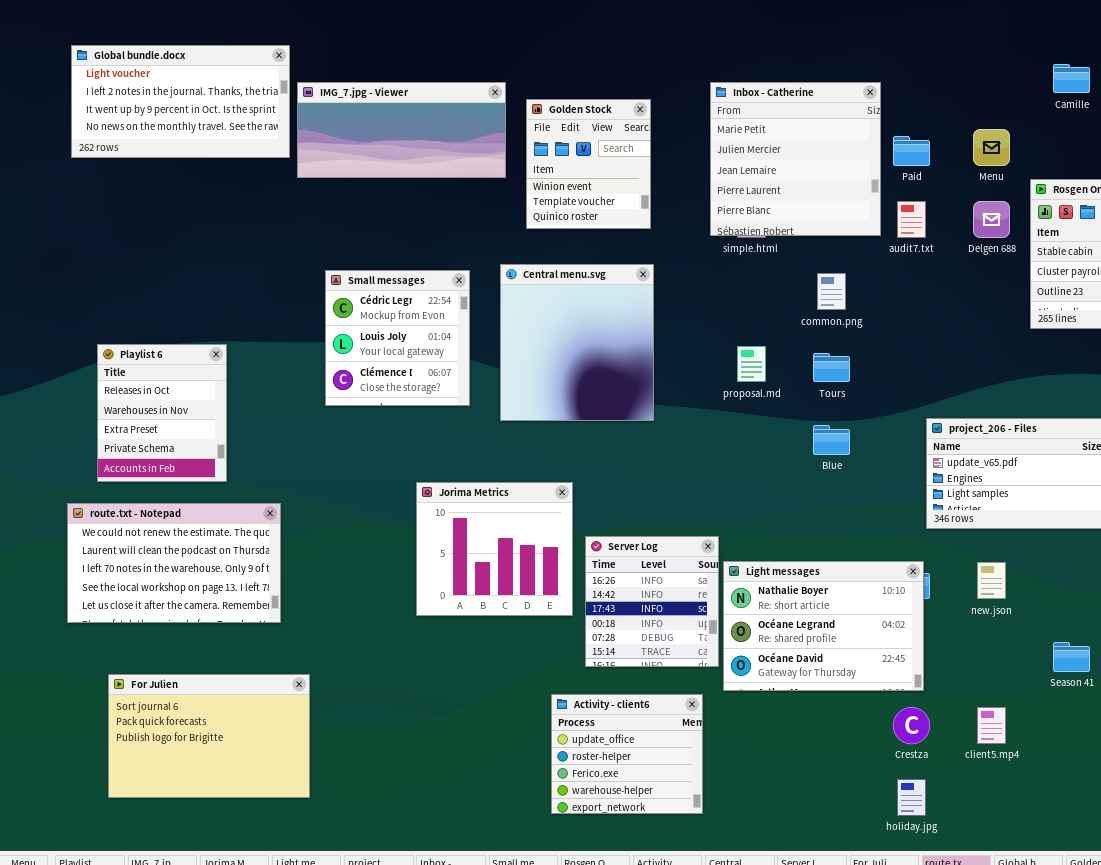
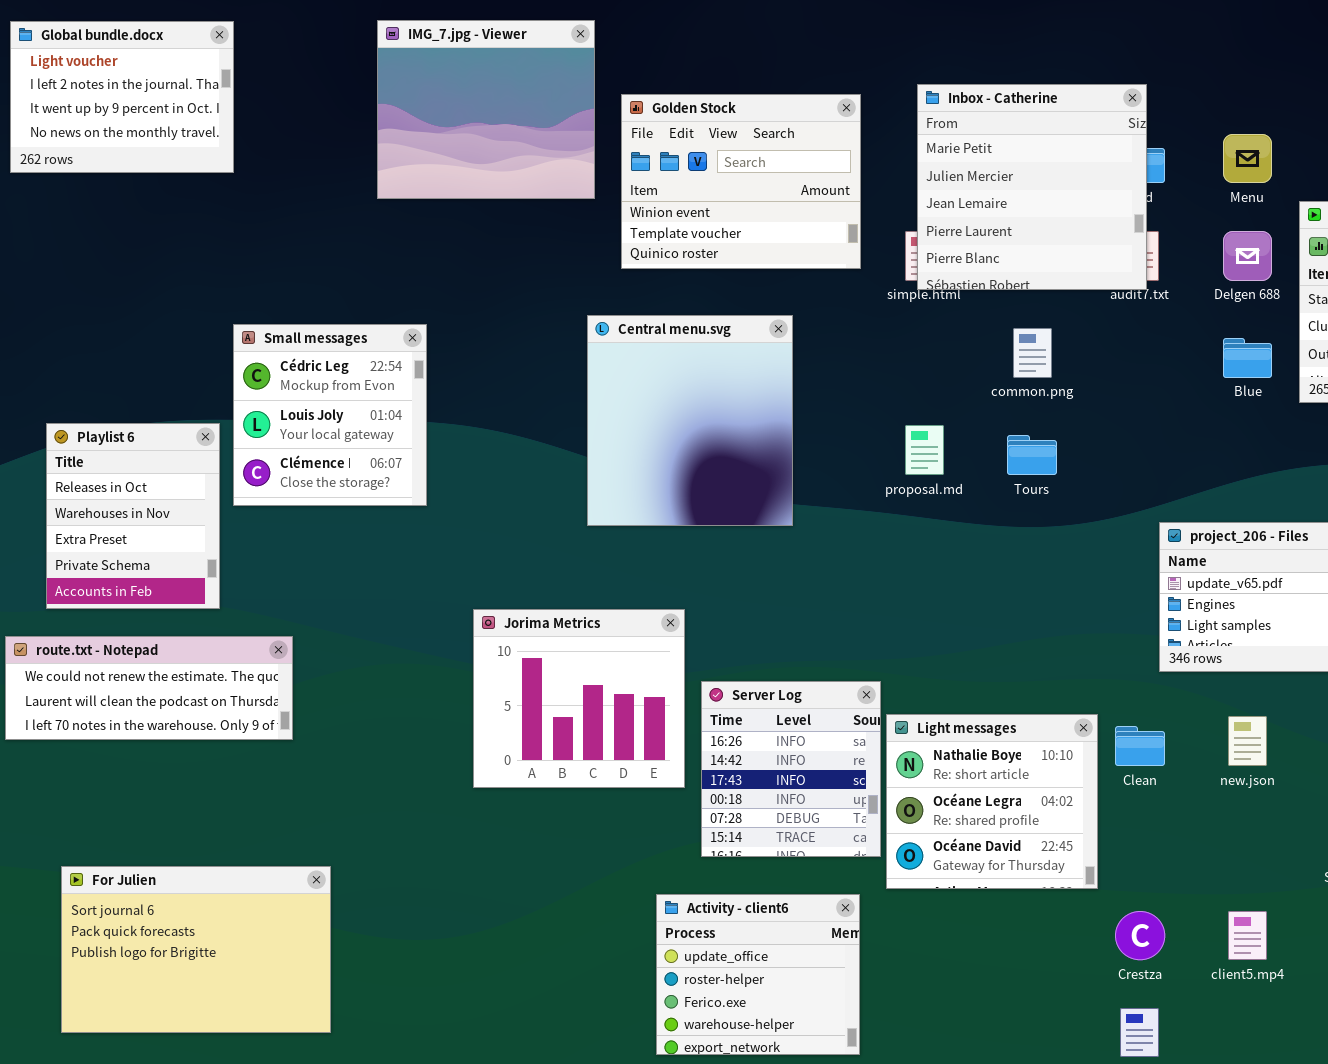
Global bundle.docx: [71,45,290,158] -> [10,21,234,173], resized
IMG_7.jpg - Viewer: [297,82,506,178] -> [377,20,595,199], resized
Inbox - Catherine: [710,82,881,236] -> [917,84,1147,290], moved
Golden Stock: [526,99,651,229] -> [621,94,861,269], resized
Small messages: [325,270,470,406] -> [233,324,427,506], moved
Blue: [813,425,850,455] -> [1223,338,1272,378], moved
route.txt - Notepad: [67,503,281,623] -> [5,636,293,740], resized
Light messages: [723,561,924,691] -> [886,714,1098,889], resized

